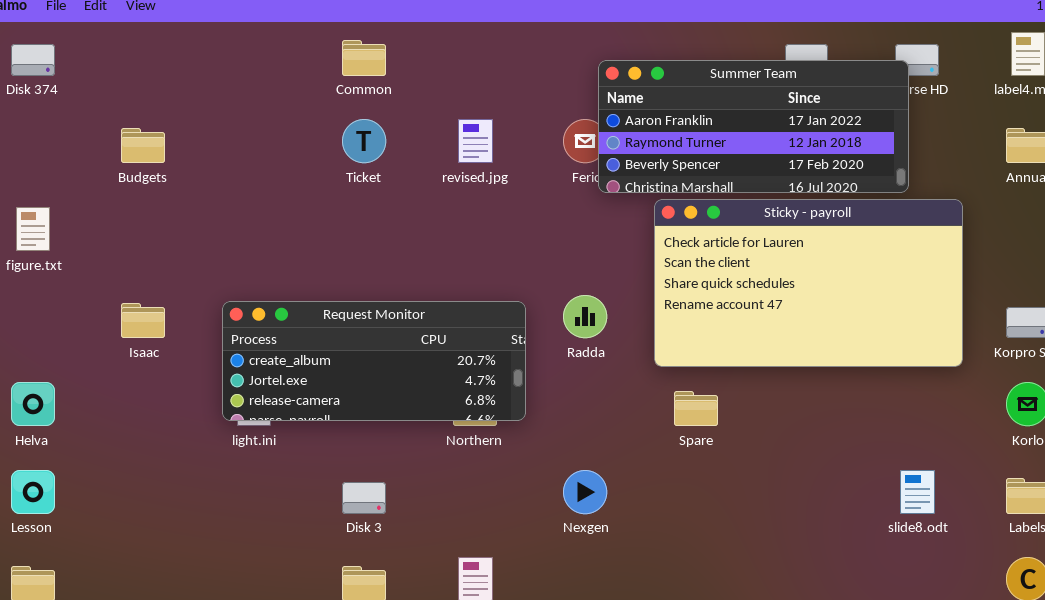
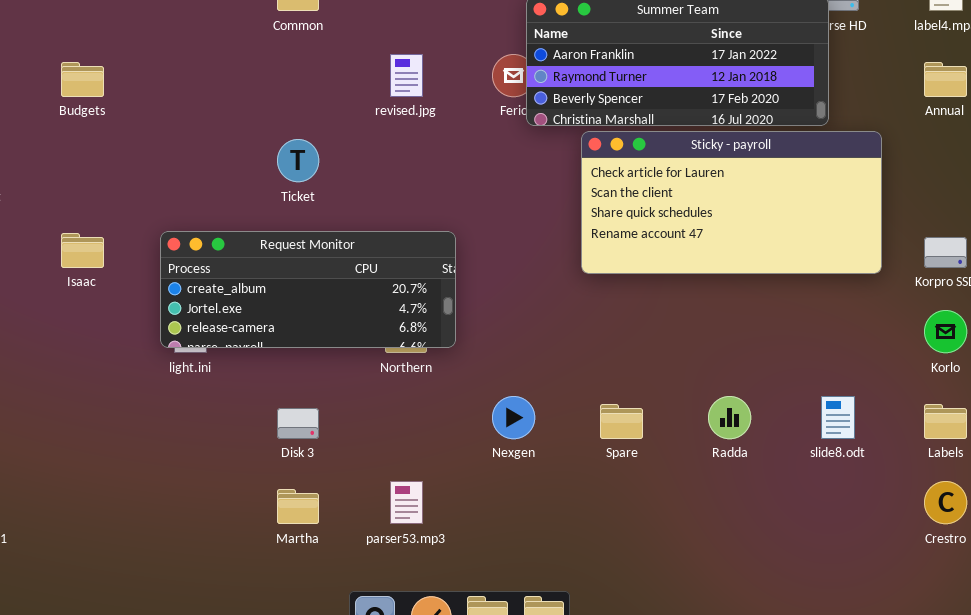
Ticket: [342,119,386,163] -> [277,139,319,182], moved
Sticky - payroll: [654,199,963,367] -> [581,131,882,274], resized
Radda: [563,295,607,338] -> [708,396,751,439], moved
Spare: [674,391,718,426] -> [600,404,643,439], moved

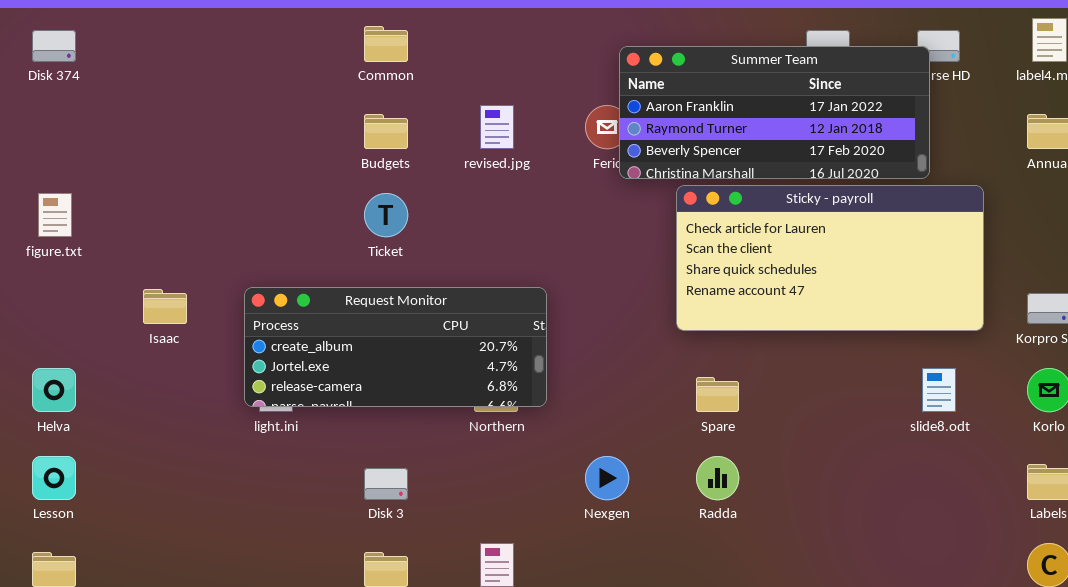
Budgets: [61,62,104,97] -> [364,114,408,149], moved
Radda: [708,396,751,439] -> [696,456,739,500], moved
slide8.odt: [821,396,855,439] -> [922,368,956,412], moved
Spare: [600,404,643,439] -> [696,377,739,412], moved

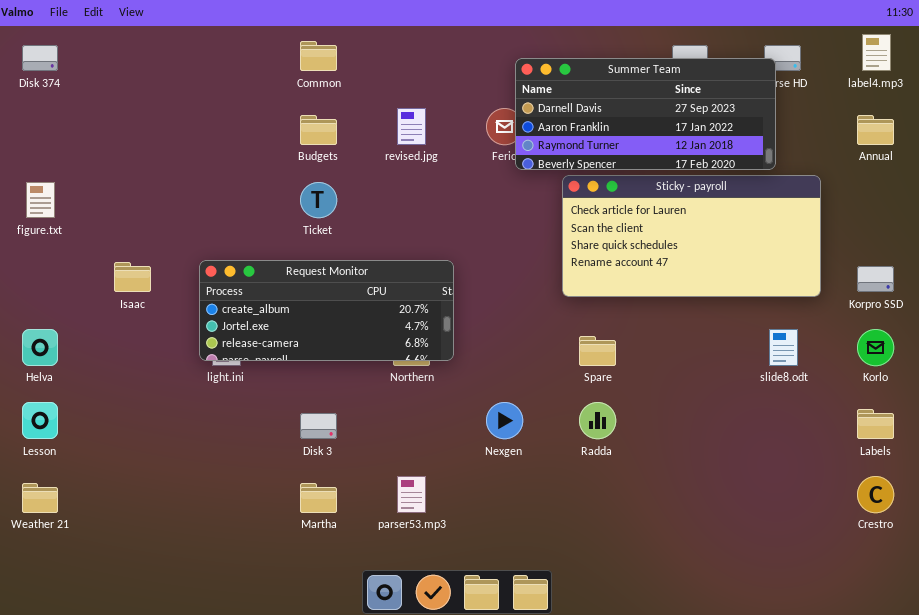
Summer Team: [619,46,930,179] -> [515,58,776,170], scrolled up 1 row

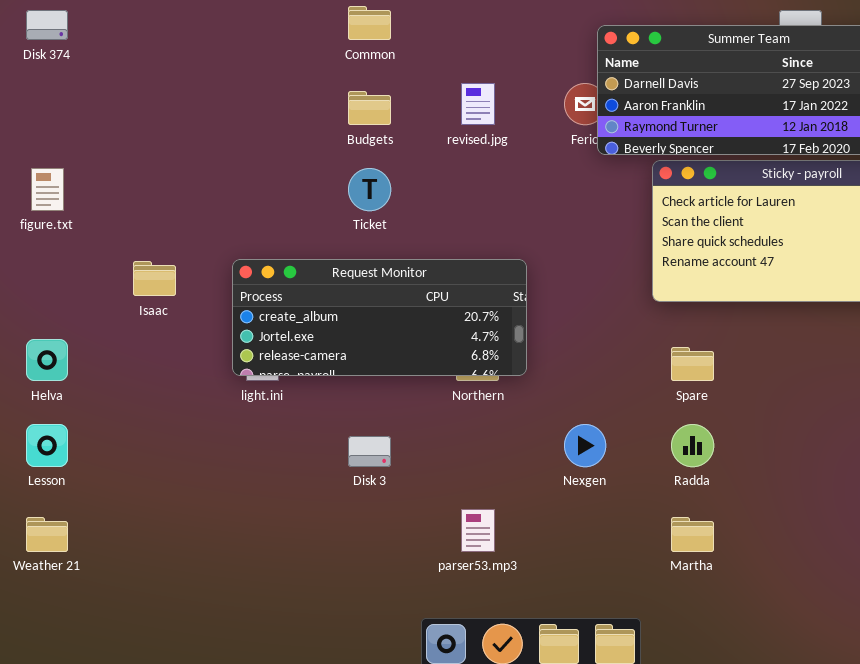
Martha: [300,483,337,513] -> [671,517,714,552], moved

